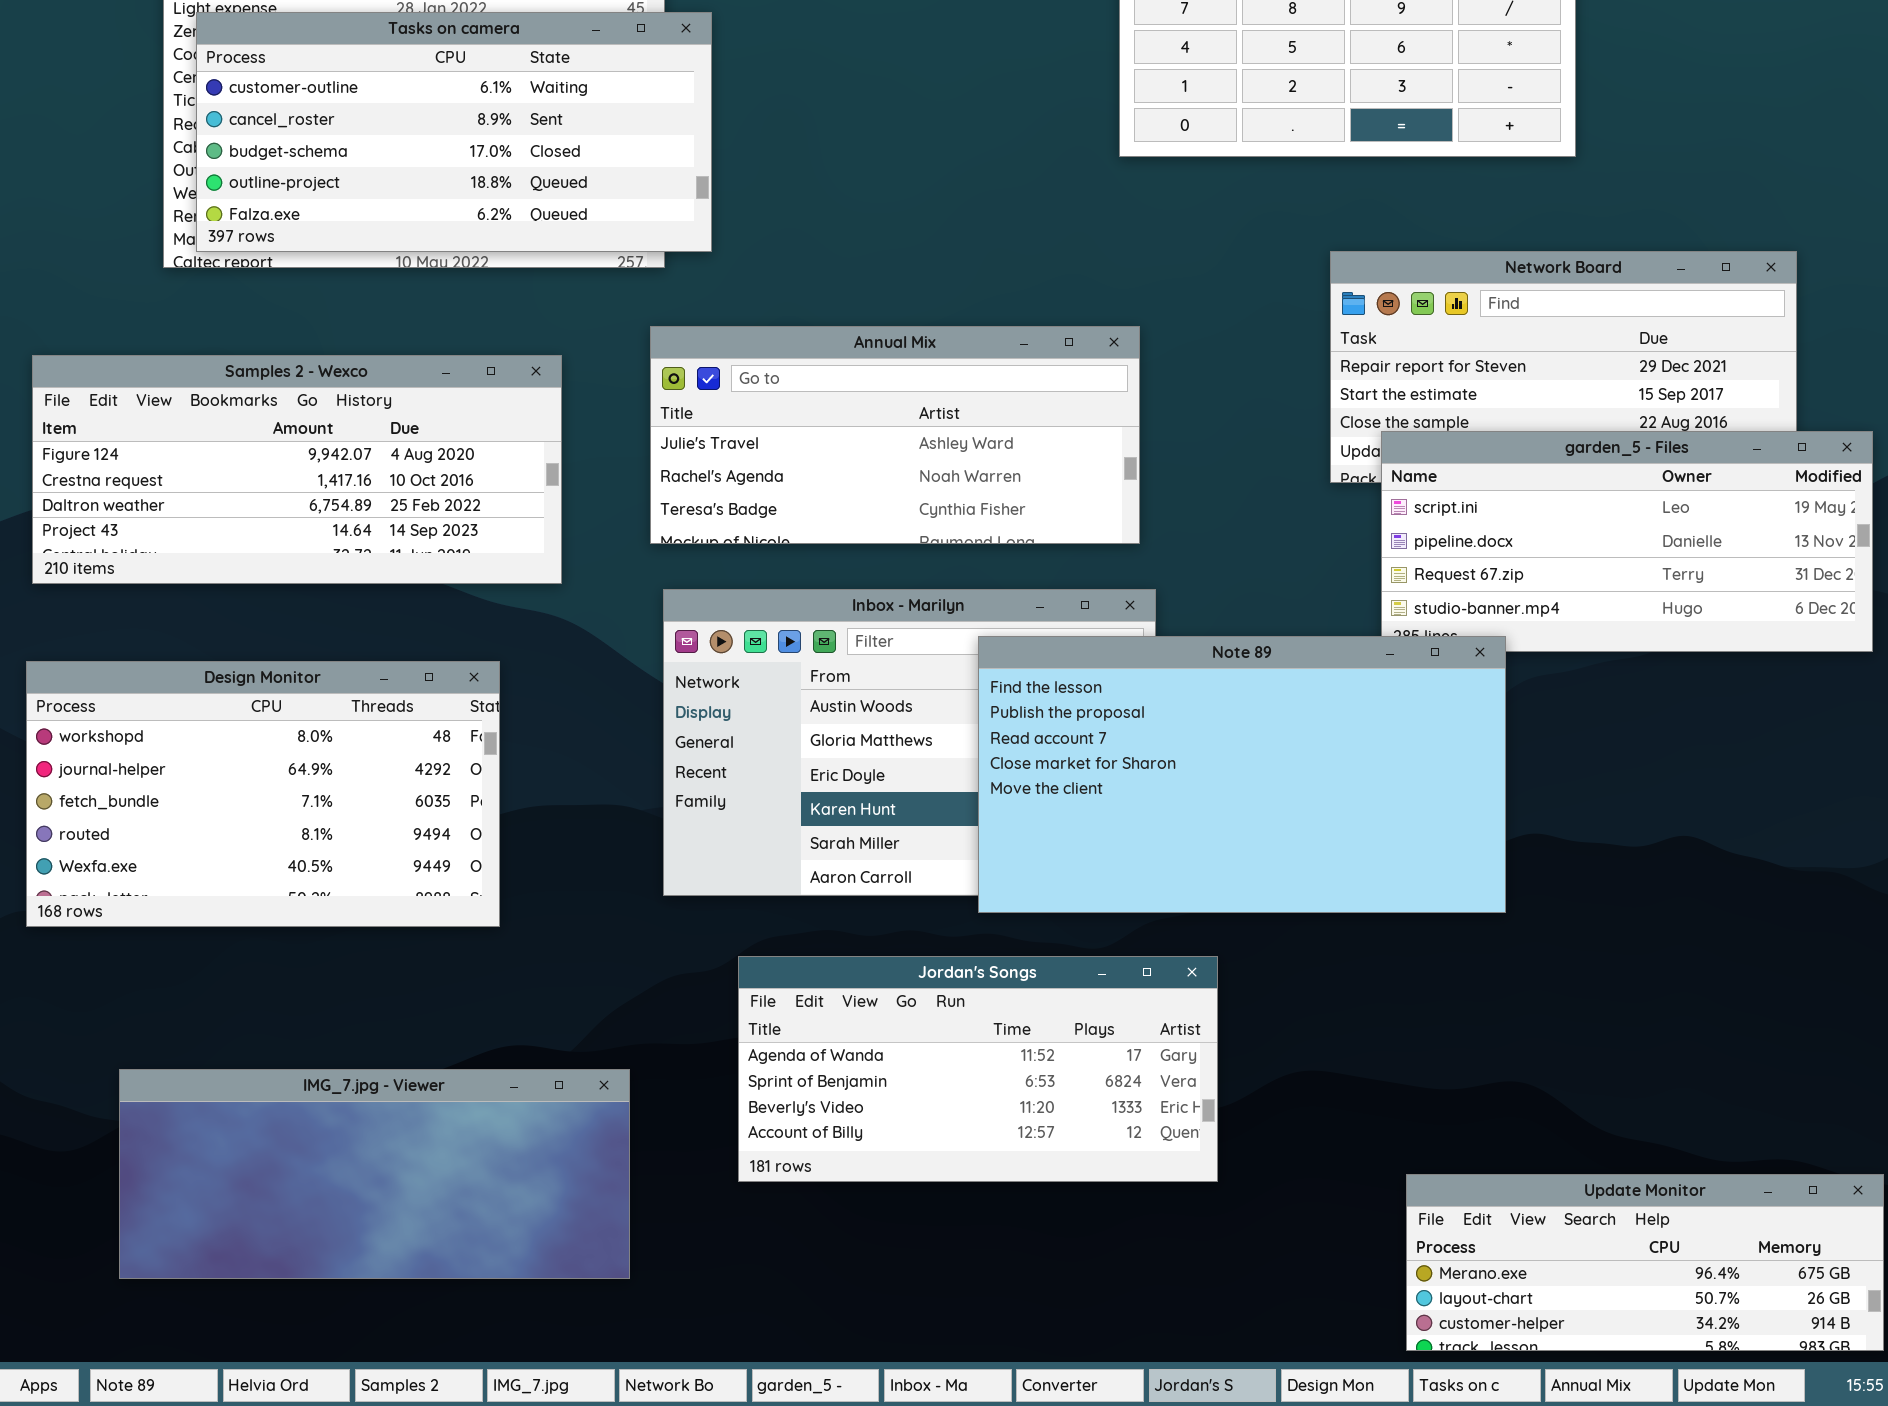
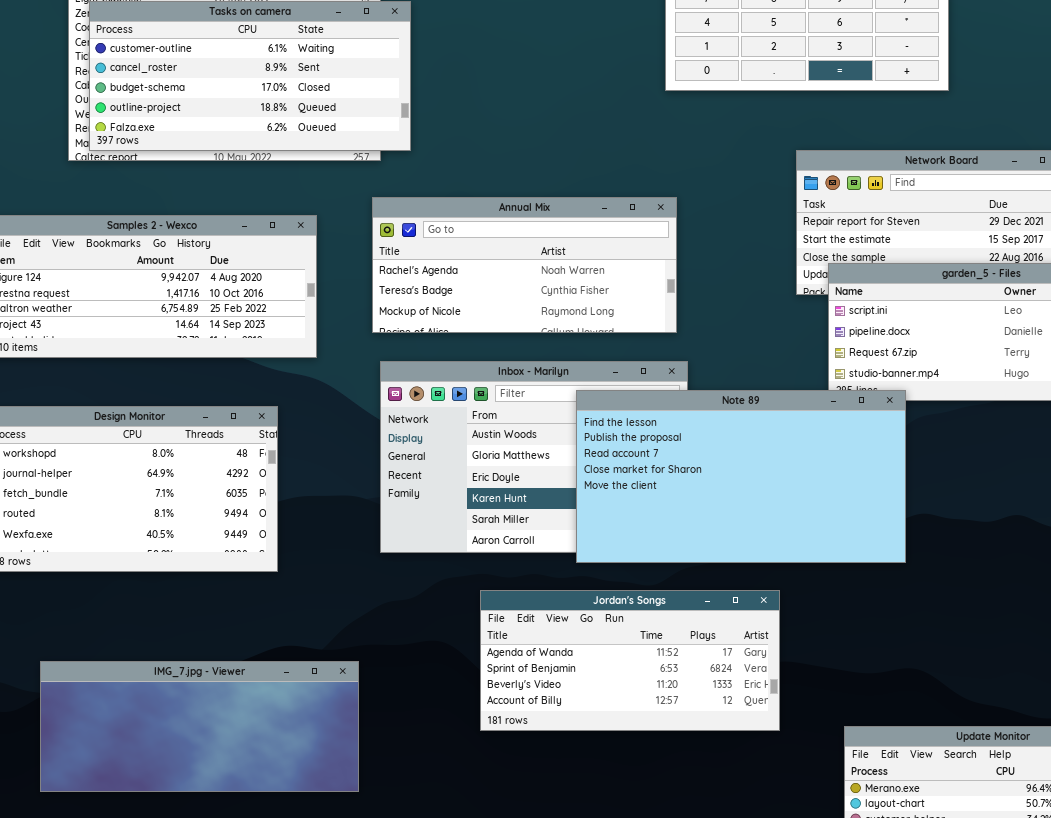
Annual Mix: [650,326,1140,544] -> [372,197,677,333], scrolled down 1 row
Jordan's Songs: [738,956,1218,1182] -> [480,590,780,731], moved

